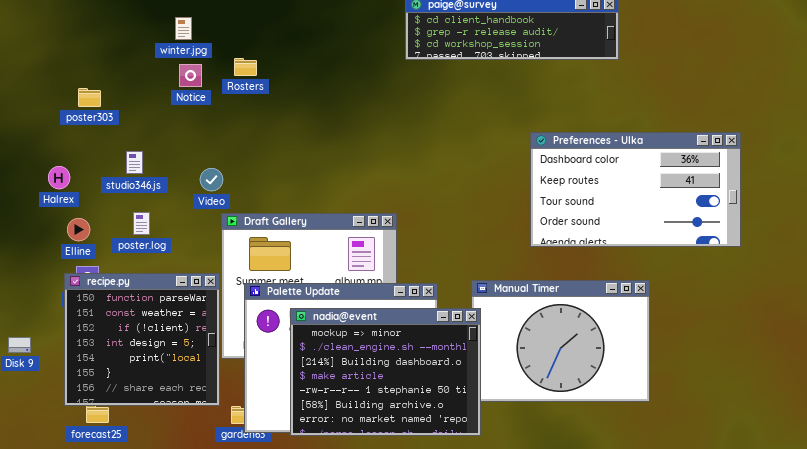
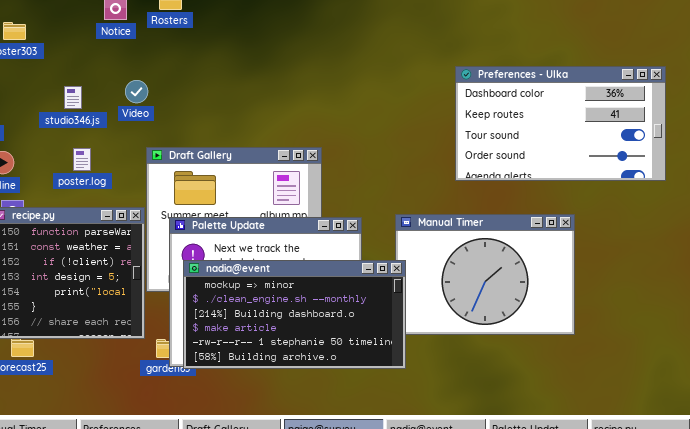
studio346.js: [126,151,143,174] -> [64,86,82,109], moved
Video: [200,168,223,191] -> [125,80,148,103], moved
poster.log: [133,212,150,235] -> [73,148,91,171], moved
nadia@event: [290,308,481,436] -> [183,260,406,369], resized

